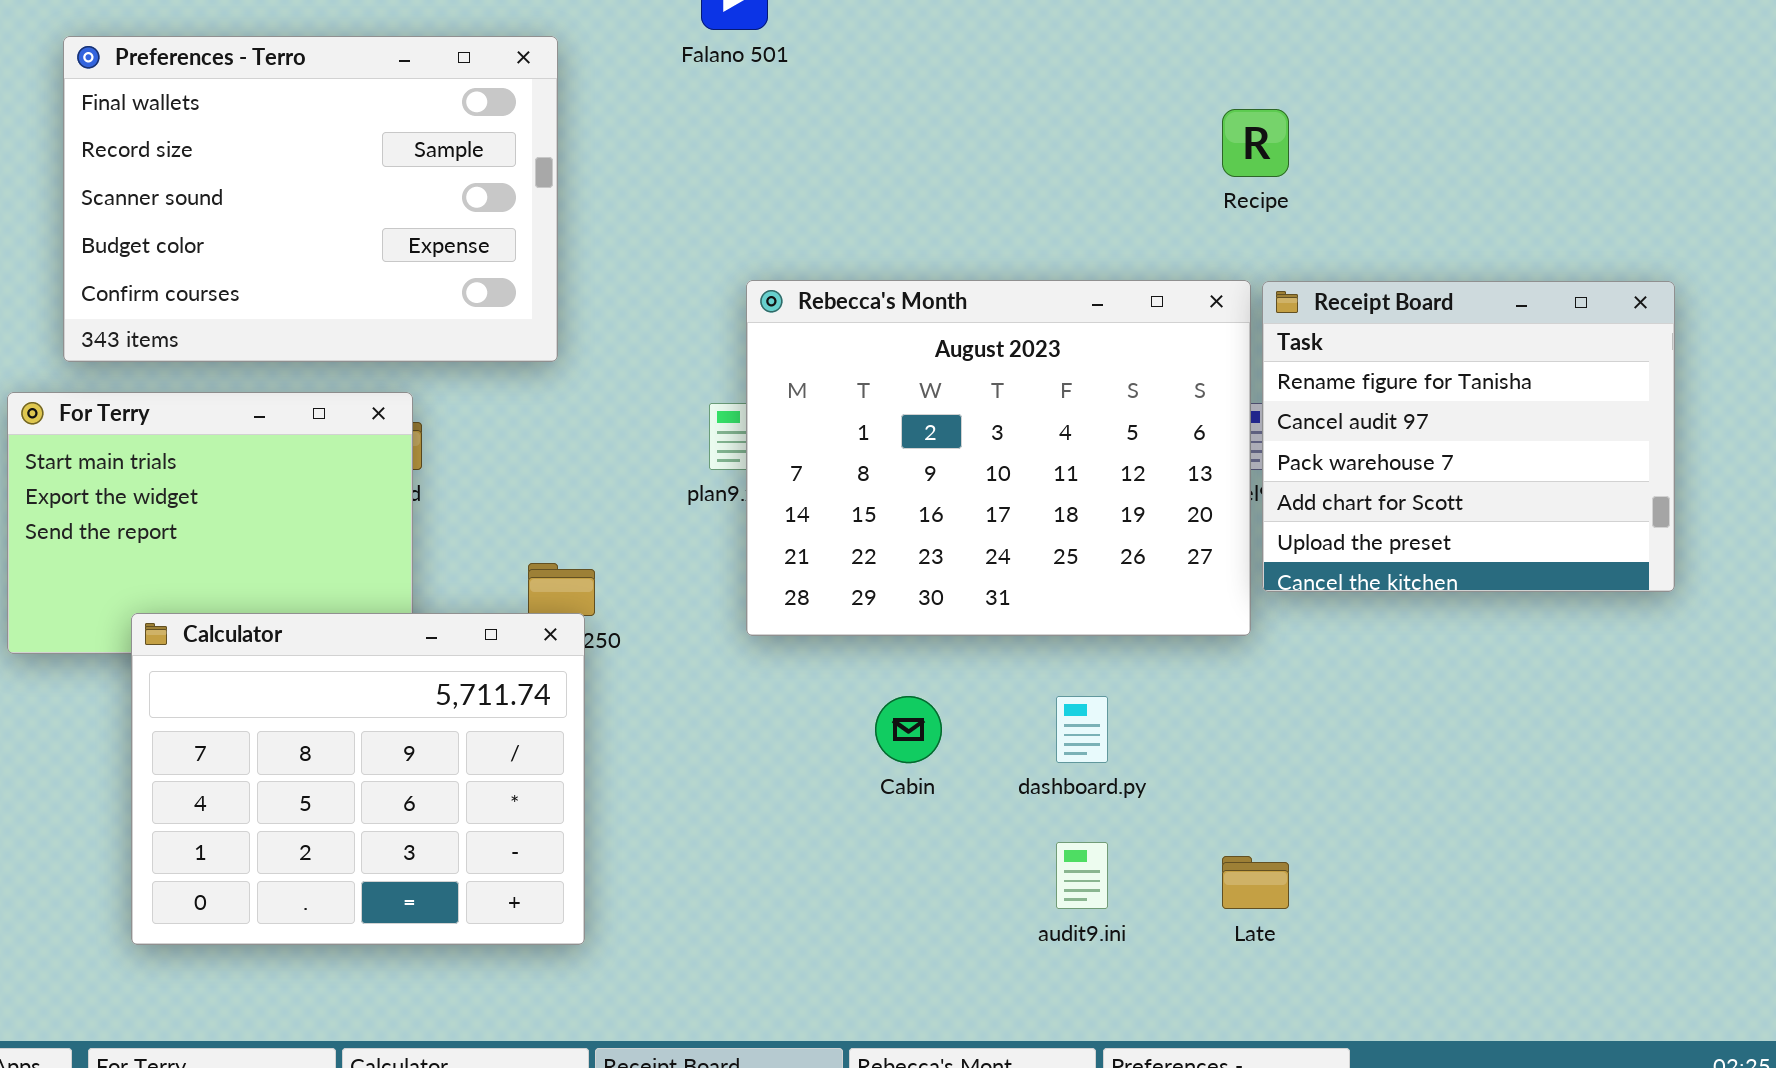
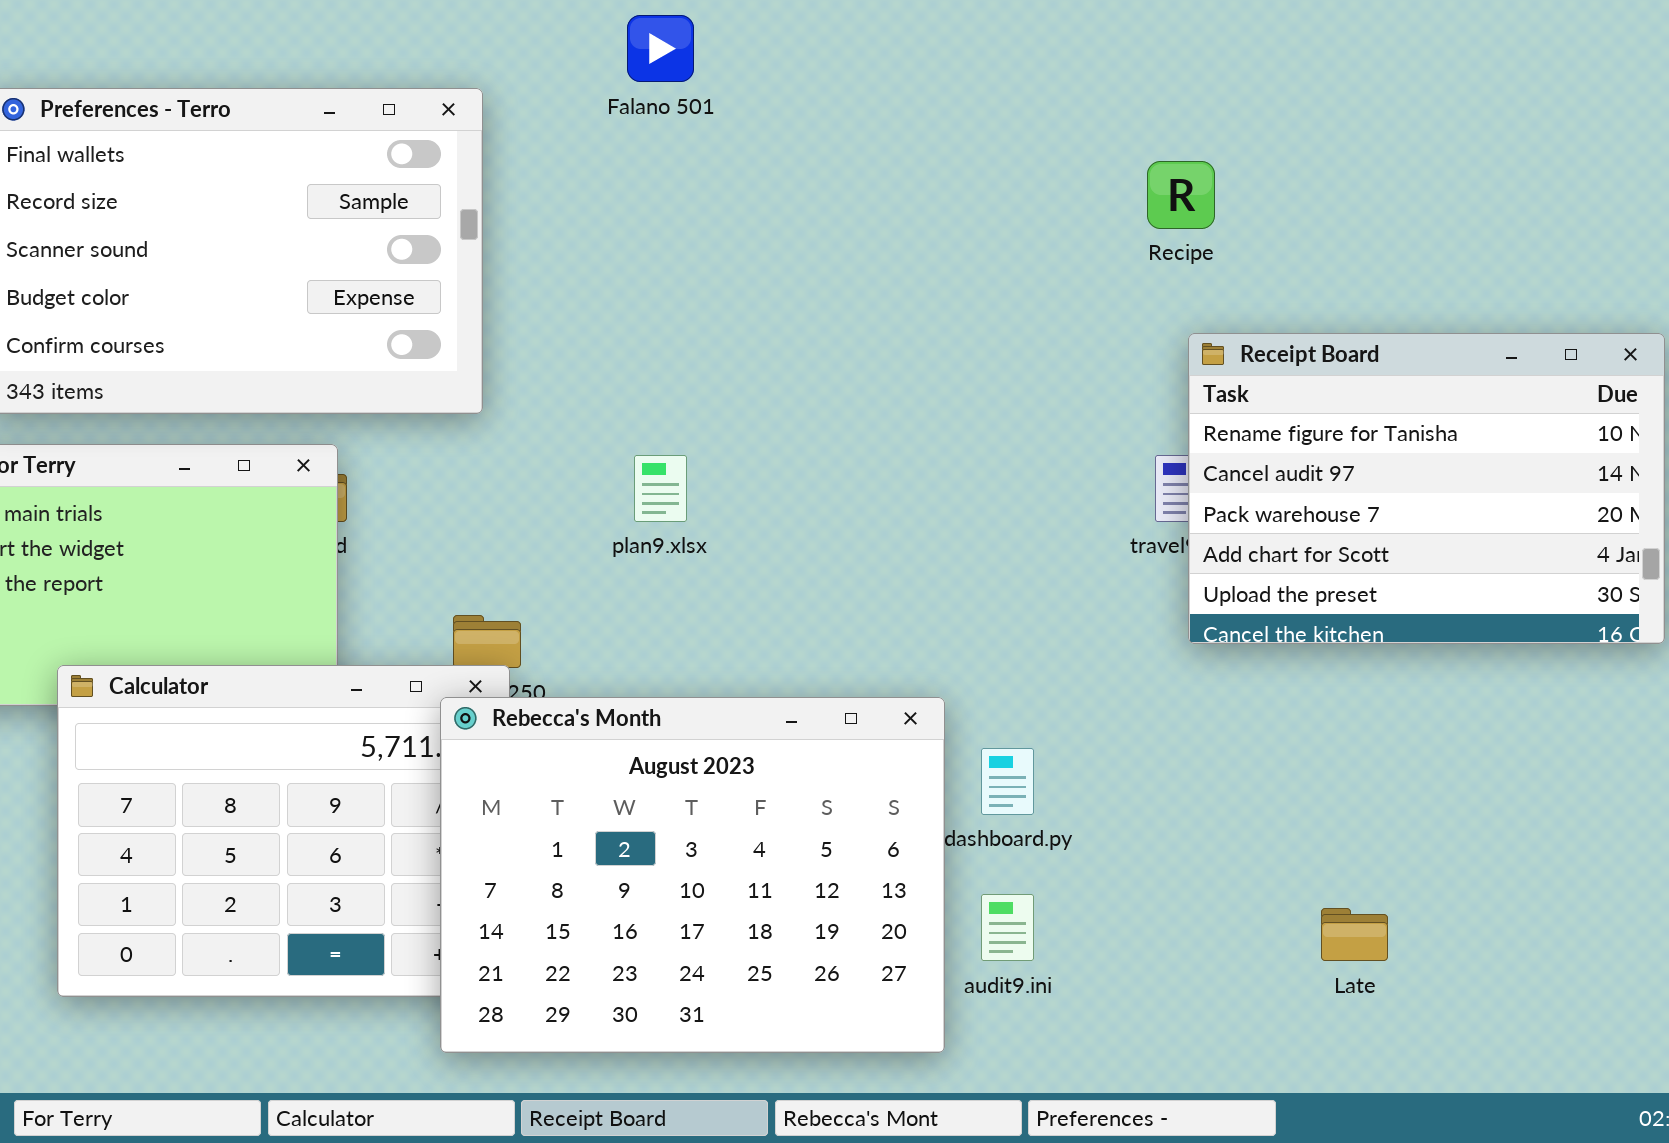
Rebecca's Month: [746,280,1251,636] -> [440,697,945,1053], moved
Receipt Board: [1262,281,1675,592] -> [1188,333,1665,644], resized
Late: [1222,856,1289,909] -> [1321,908,1388,961], moved

